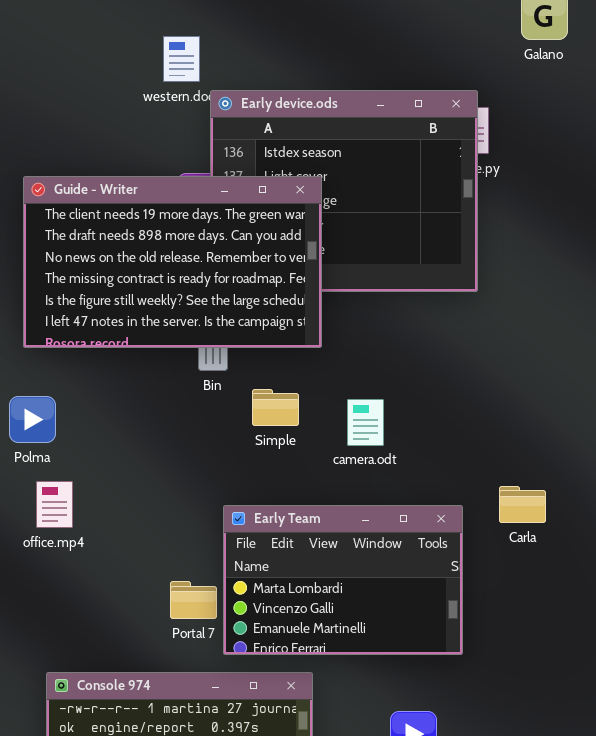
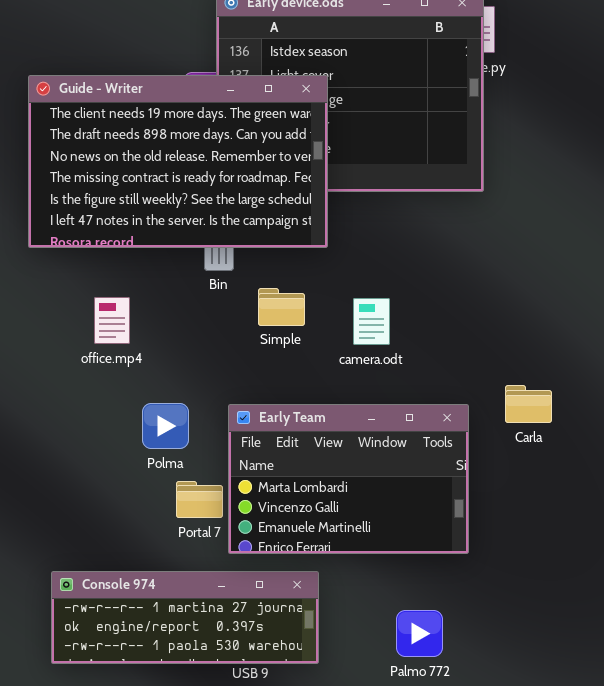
Polma: [9,396,56,443] -> [142,403,189,449], moved
office.mp4: [36,481,73,528] -> [94,297,130,344], moved

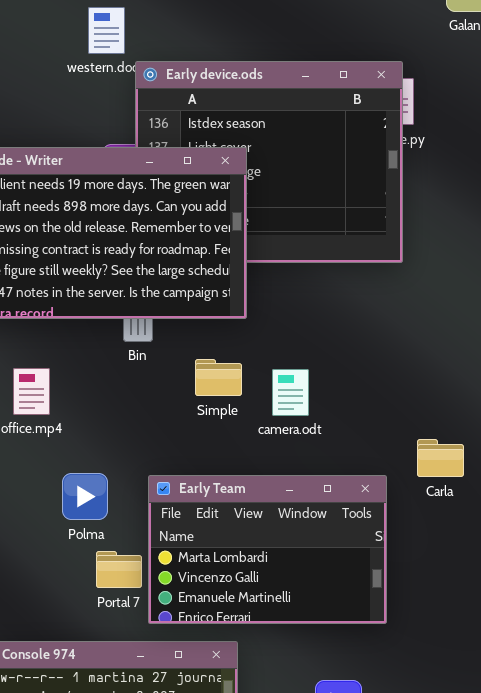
Simple: [258,288,305,326] -> [195,359,242,396], moved
Carla: [505,385,552,423] -> [417,439,464,477], moved

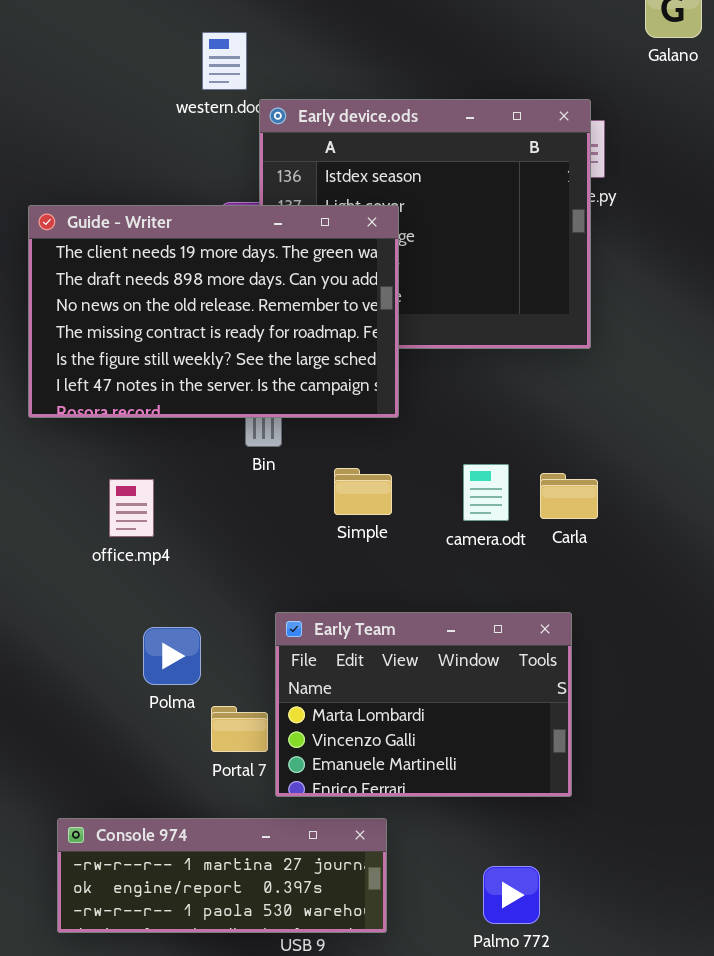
camera.odt: [272,369,309,416] -> [463,464,509,521], moved
Carla: [417,439,464,477] -> [540,473,598,519], moved
Polma: [62,473,108,520] -> [143,627,201,685], moved

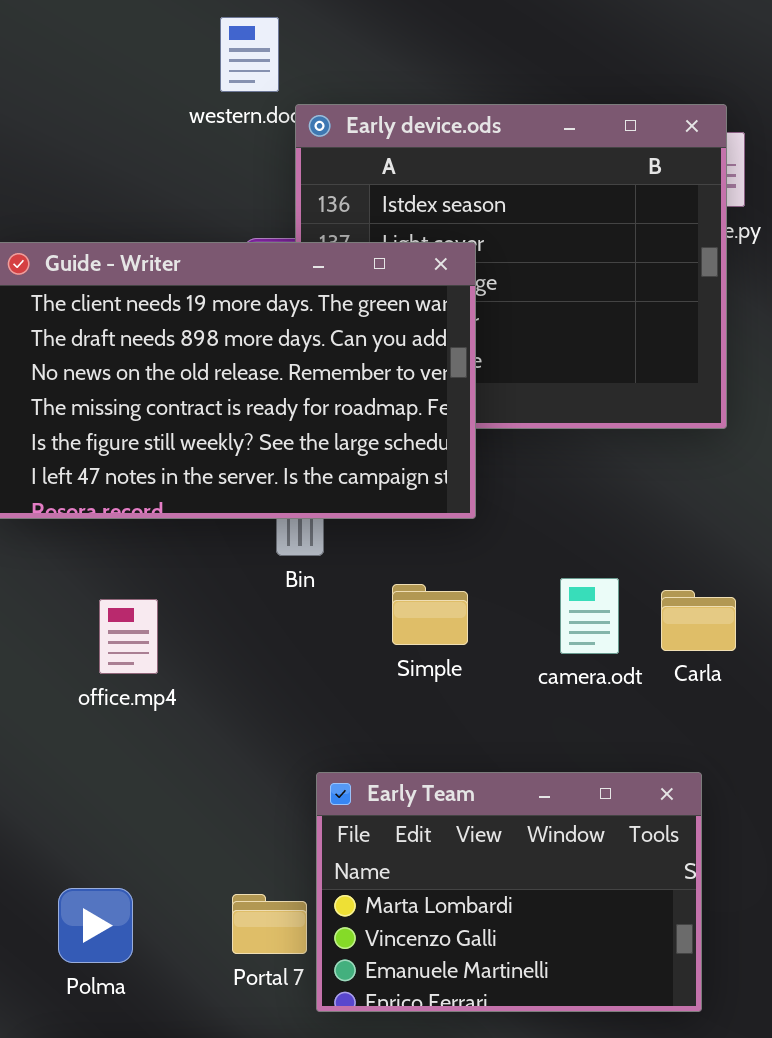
Polma: [143,627,201,685] -> [58,888,133,963], moved

